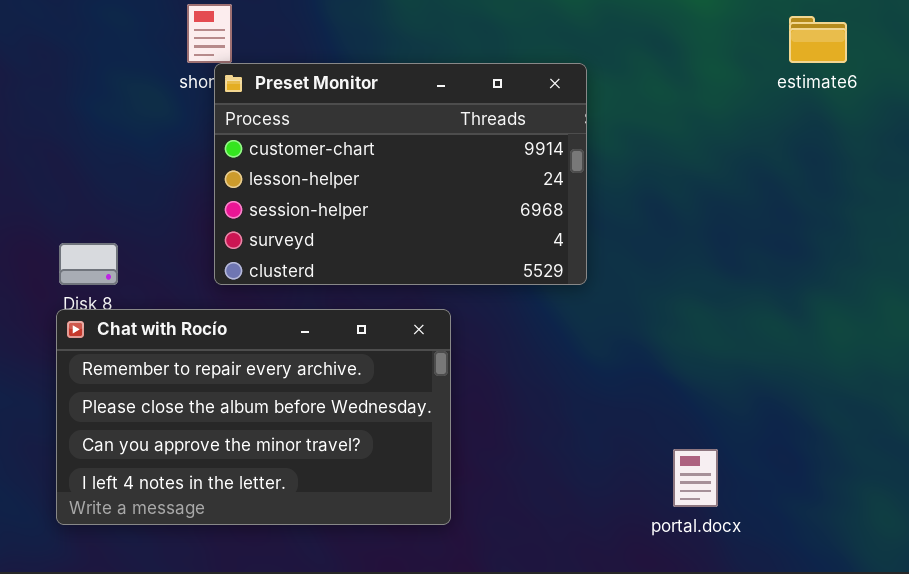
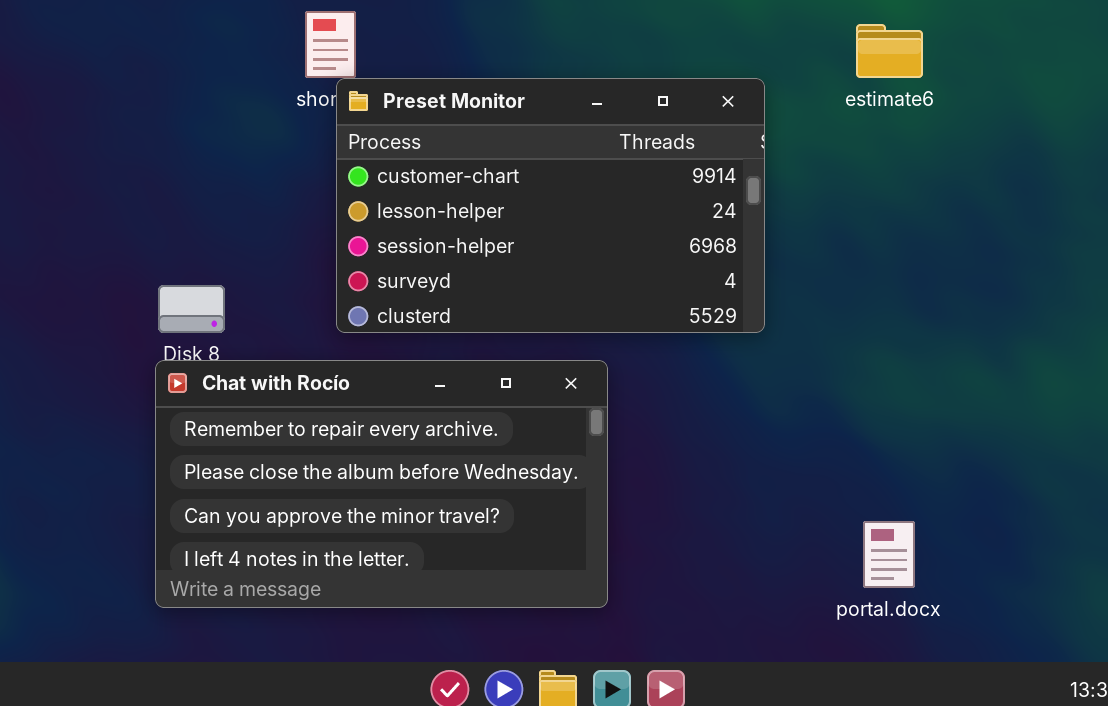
estimate6: [789,16,847,63] -> [856,24,923,78], moved

